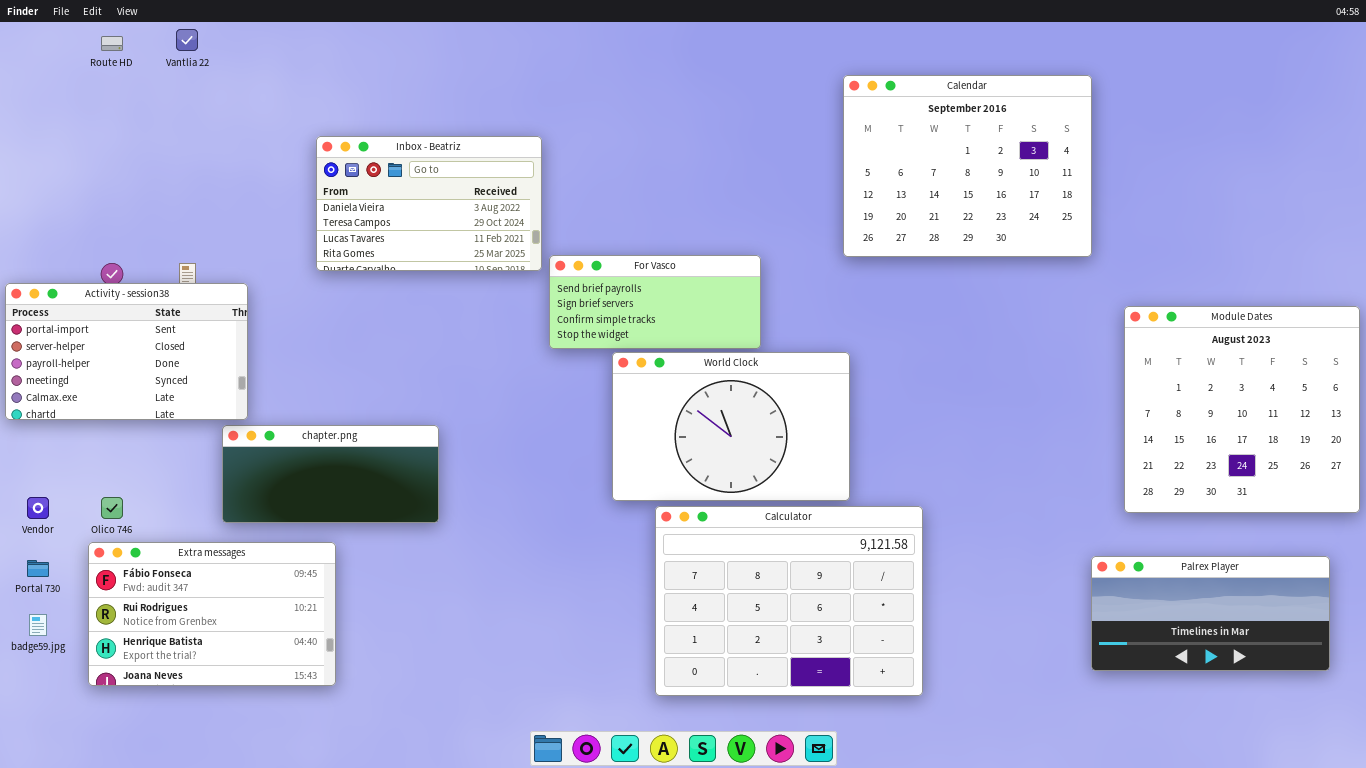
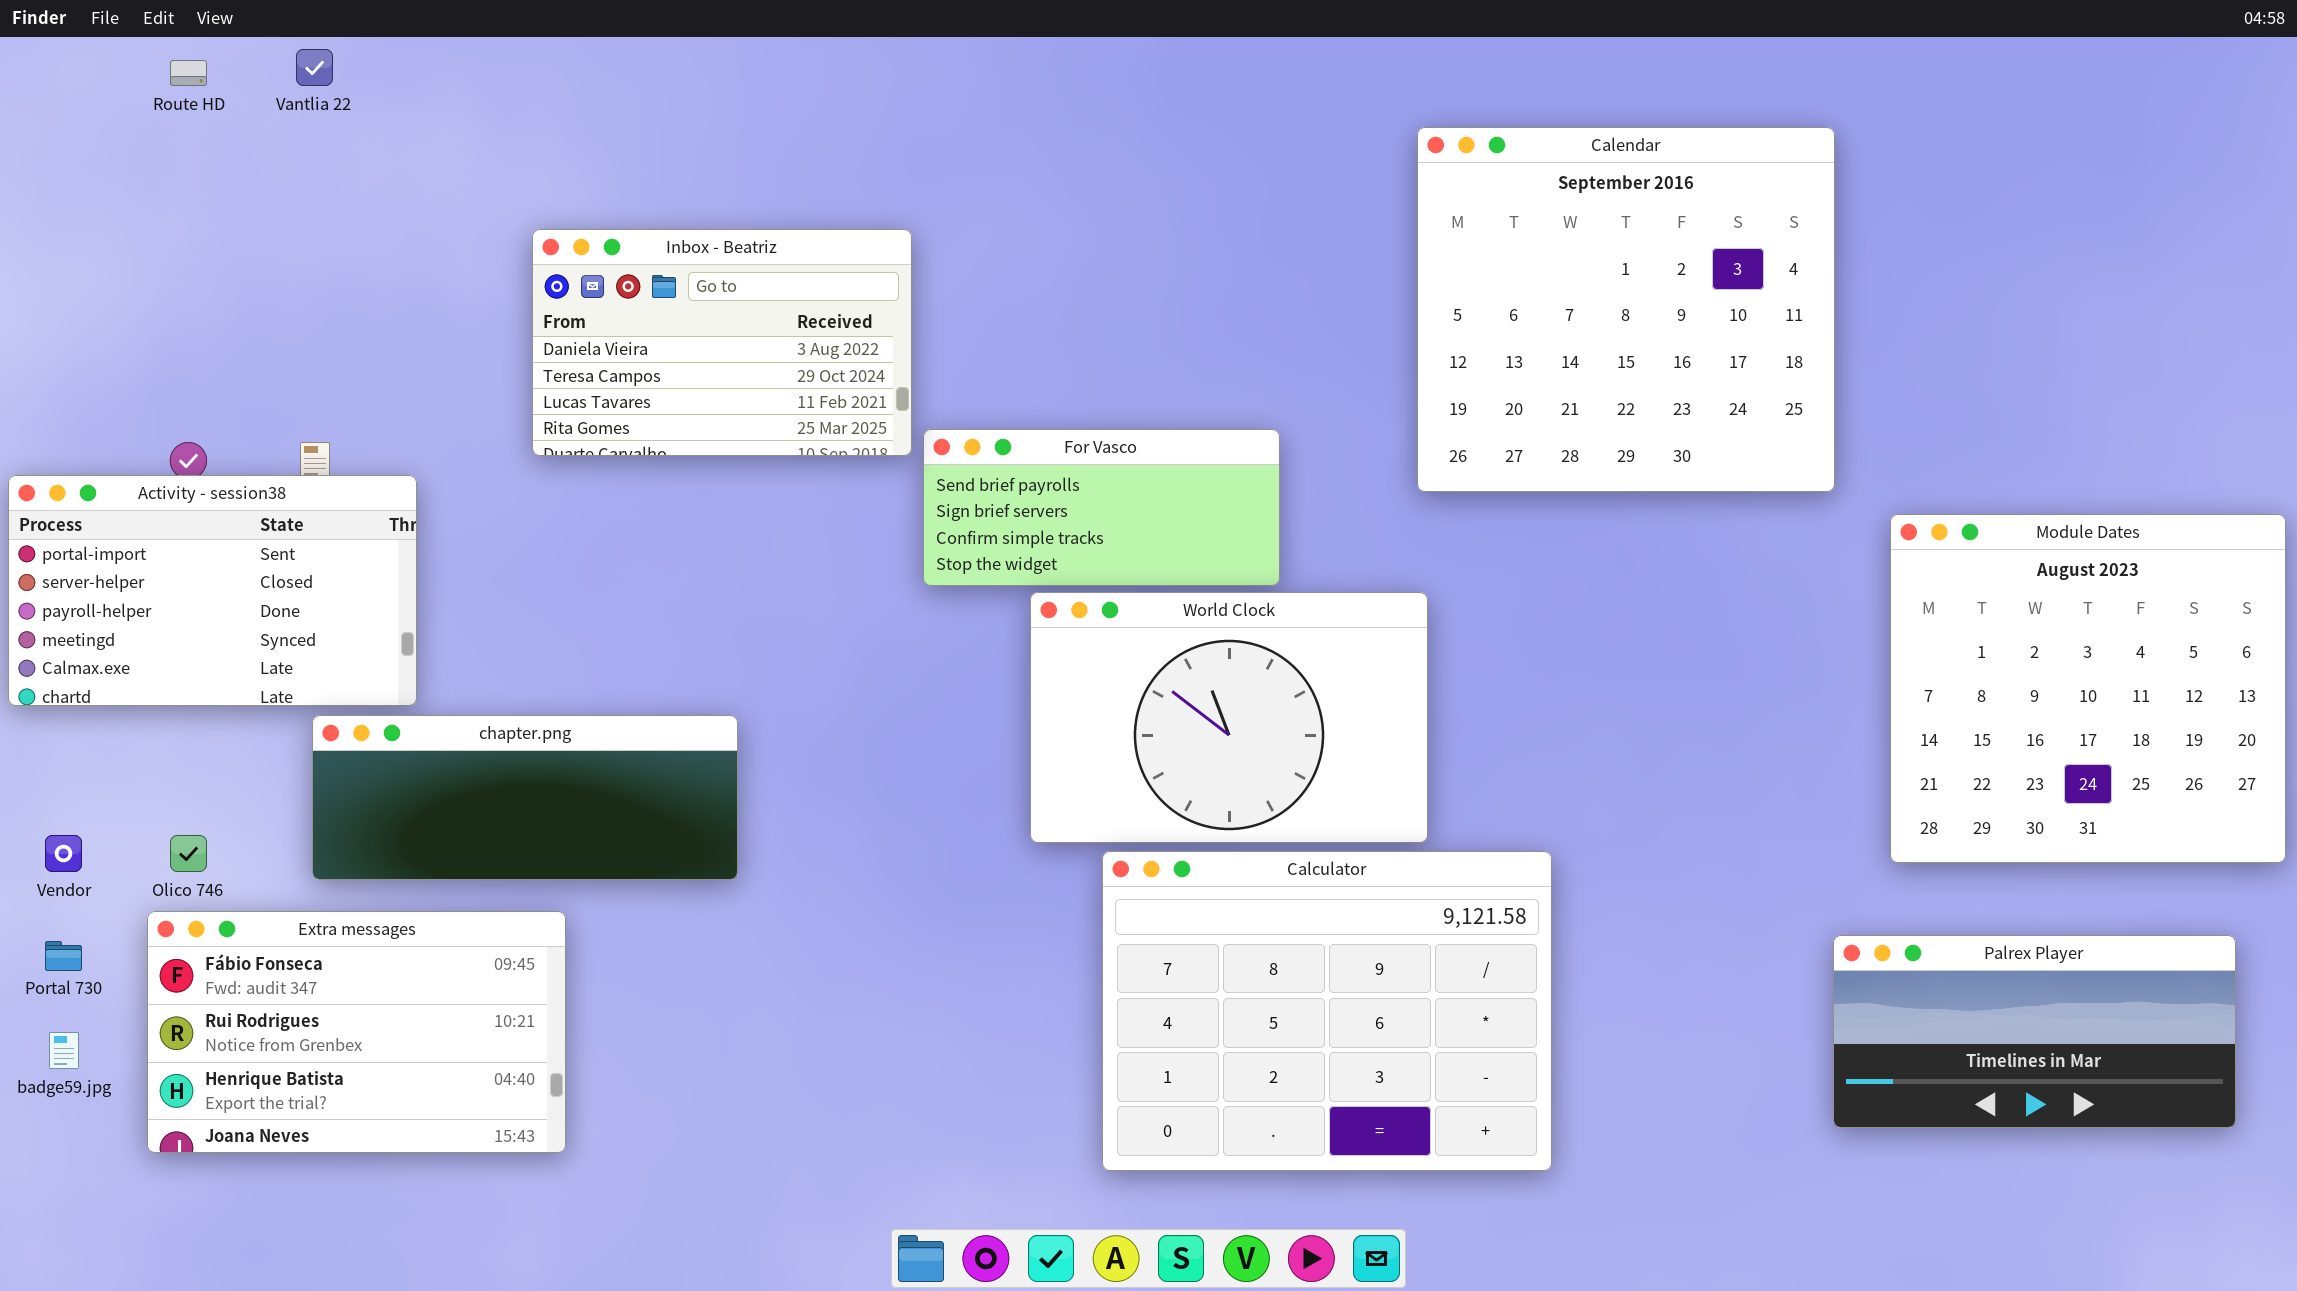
Calendar: [843,75,1092,257] -> [1417,127,1835,492], resized
chapter.png: [222,425,439,523] -> [312,715,738,880], resized

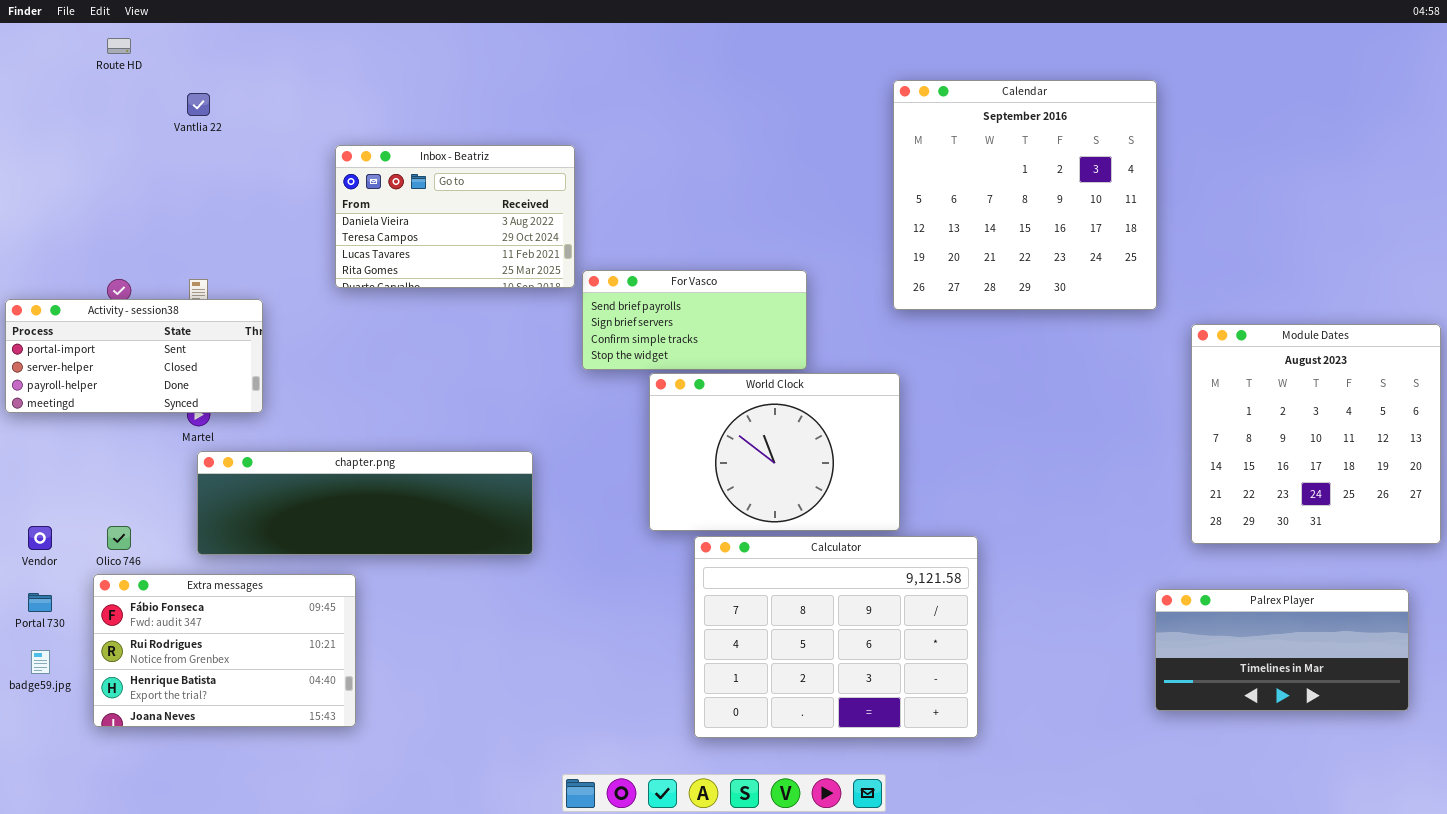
Vantlia 22: [296,49,333,86] -> [187,93,210,116], moved
Activity - session38: [8,475,417,706] -> [5,299,263,413], resized
chapter.png: [312,715,738,880] -> [197,451,533,555], resized

